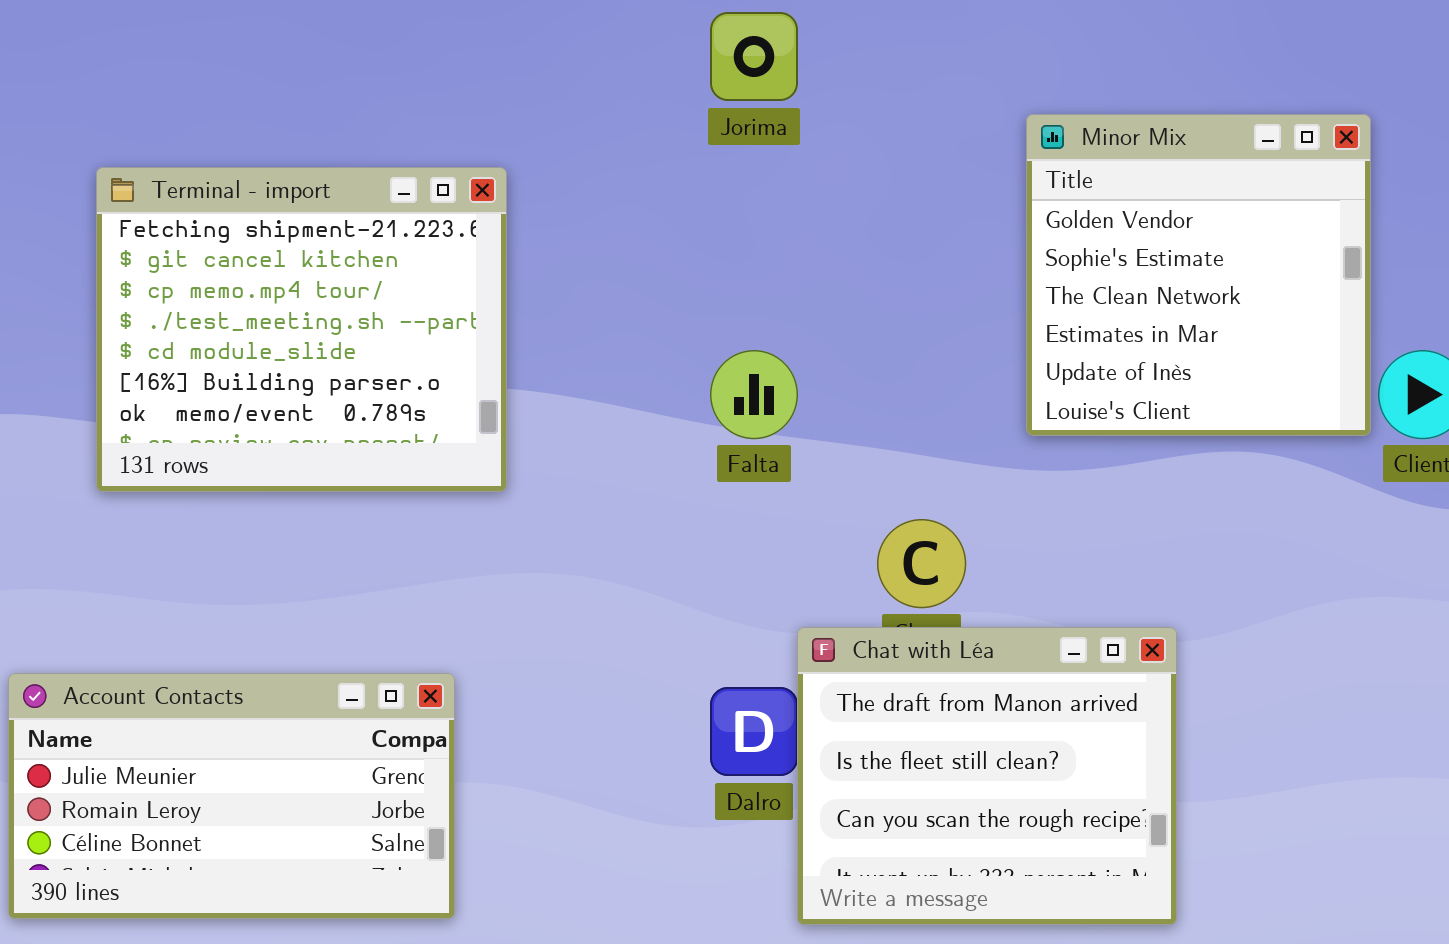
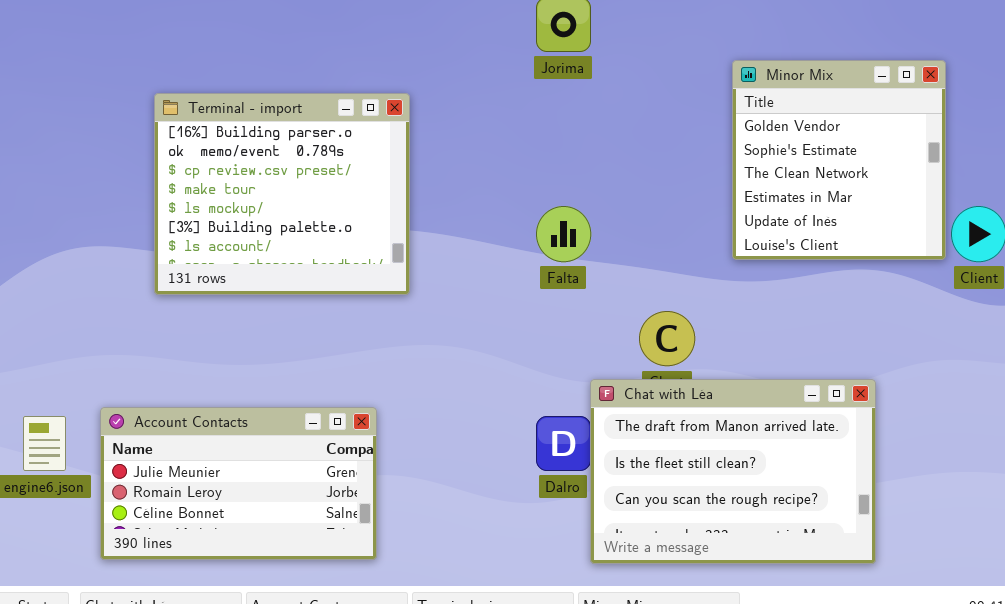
Terminal - import: [96,167,507,492] -> [154,93,410,295], scrolled down 5 rows
Chat with Léa: [797,627,1177,925] -> [590,379,876,564], resized

